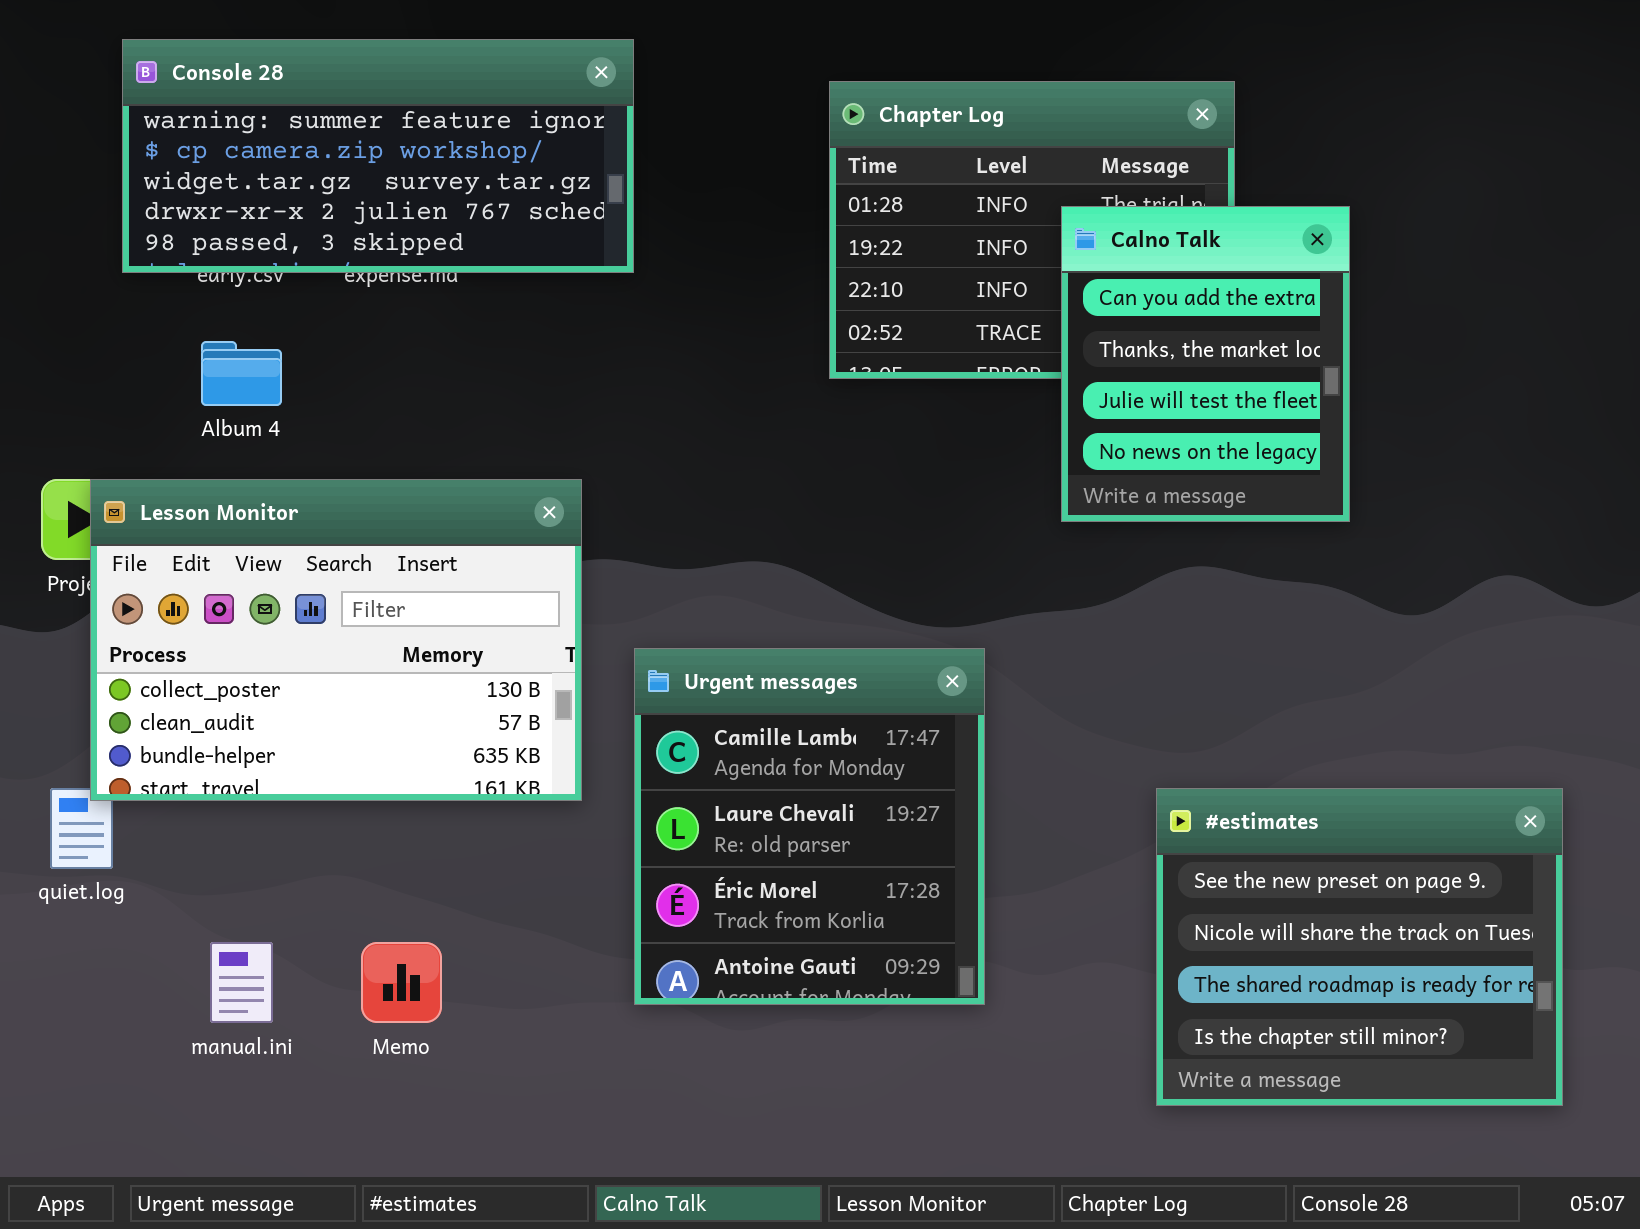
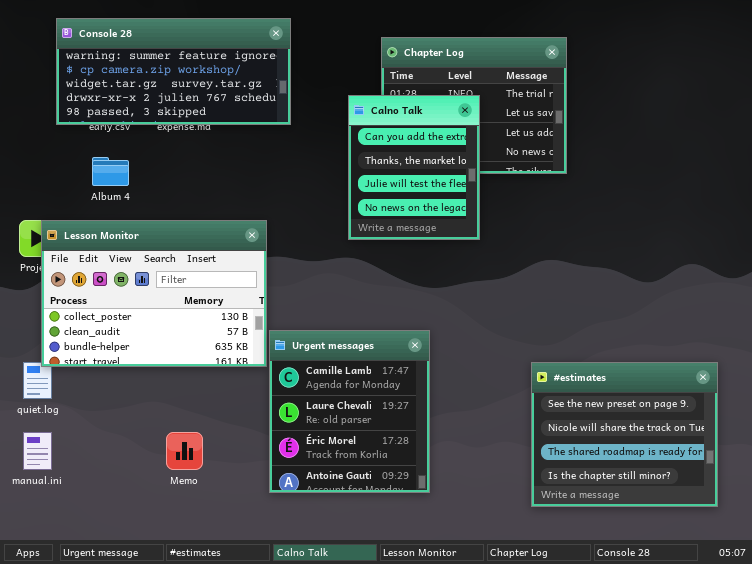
Calno Talk: [1061,206,1350,522] -> [348,95,480,240], moved
Urgent messages: [634,648,985,1005] -> [269,330,430,493], moved
manual.ini: [210,942,273,1023] -> [23,432,52,470], moved

